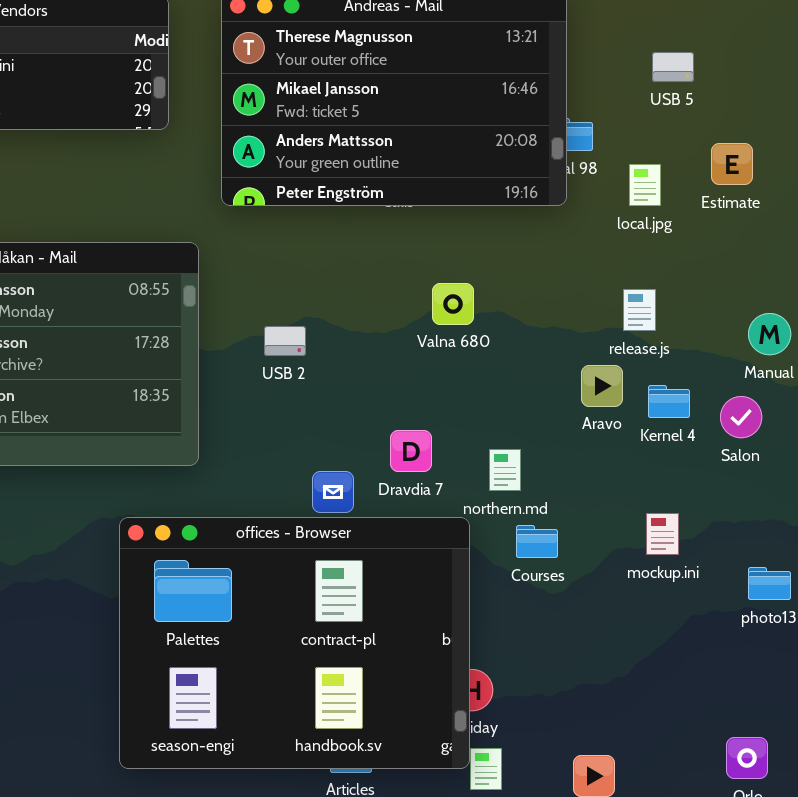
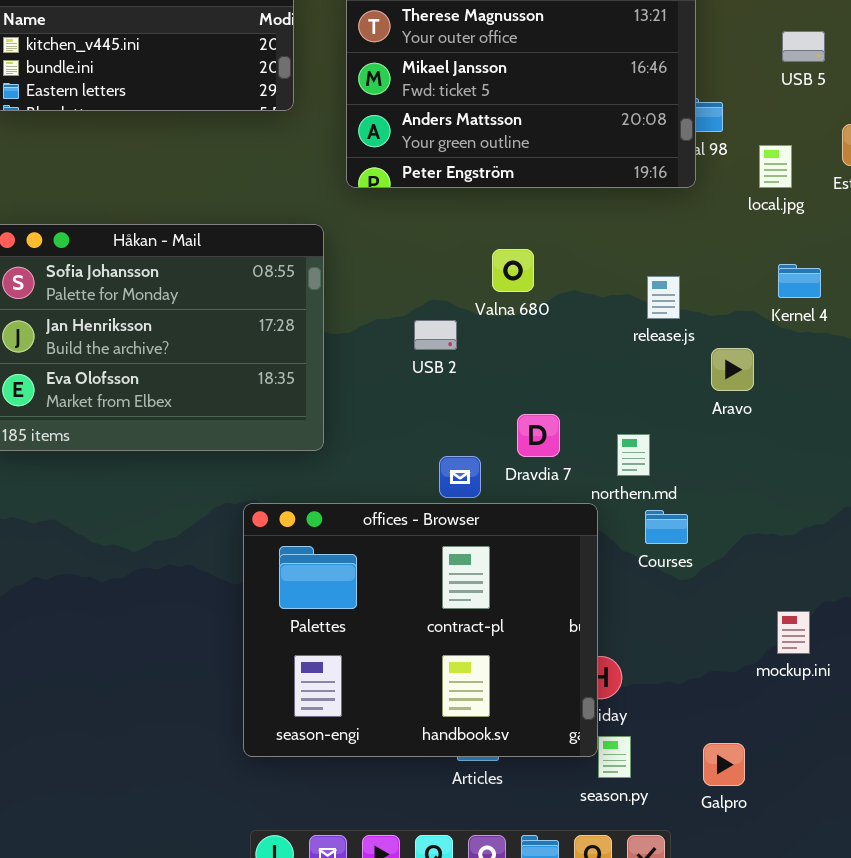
Valna 680: [432,283,474,325] -> [492,249,534,292], moved
release.js: [623,289,656,331] -> [647,276,680,319], moved
USB 2: [264,326,306,356] -> [414,320,457,350], moved
Kernel 4: [648,385,690,418] -> [778,264,821,298], moved
mockup.ini: [646,513,679,555] -> [777,611,810,654], moved

